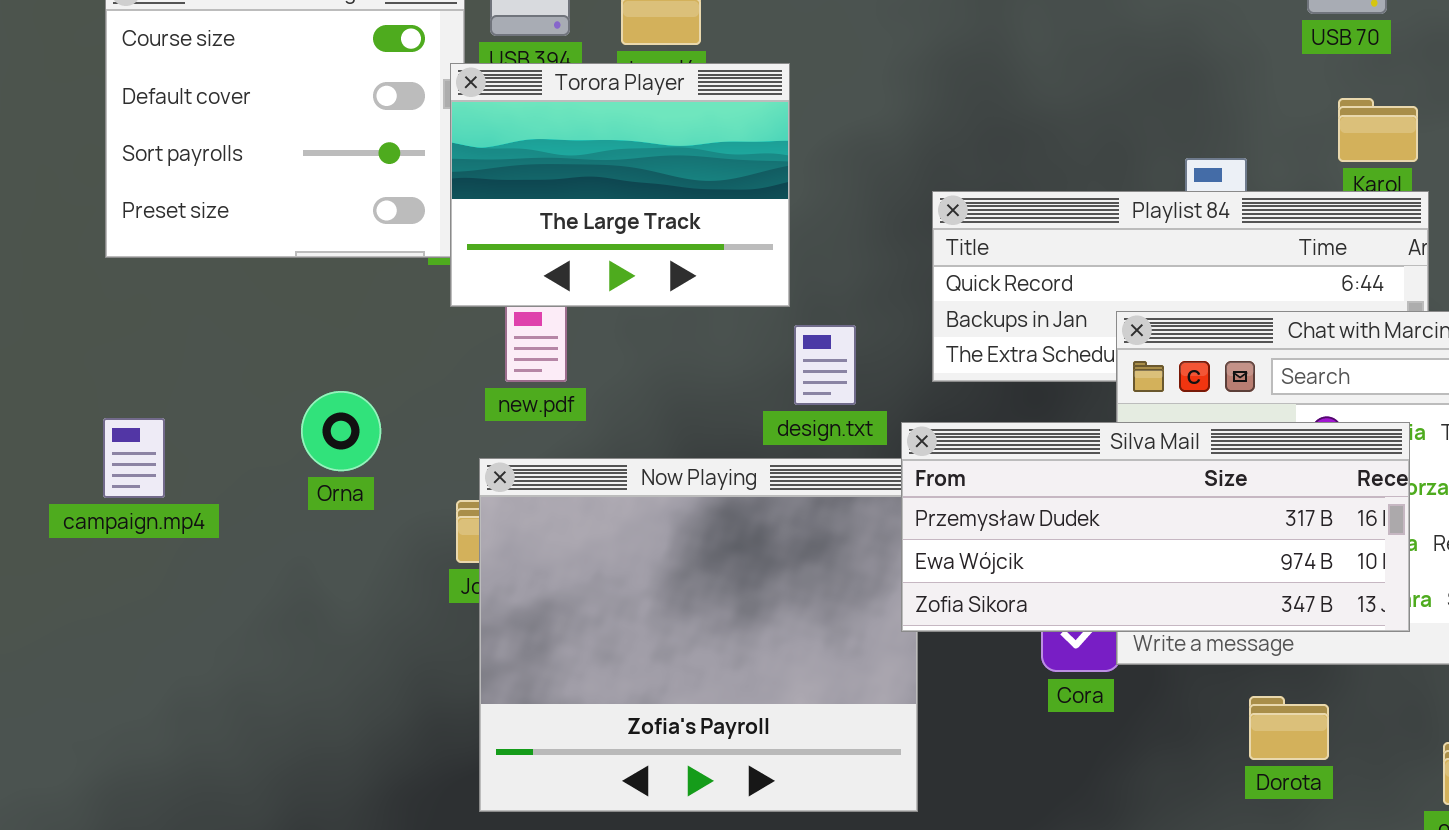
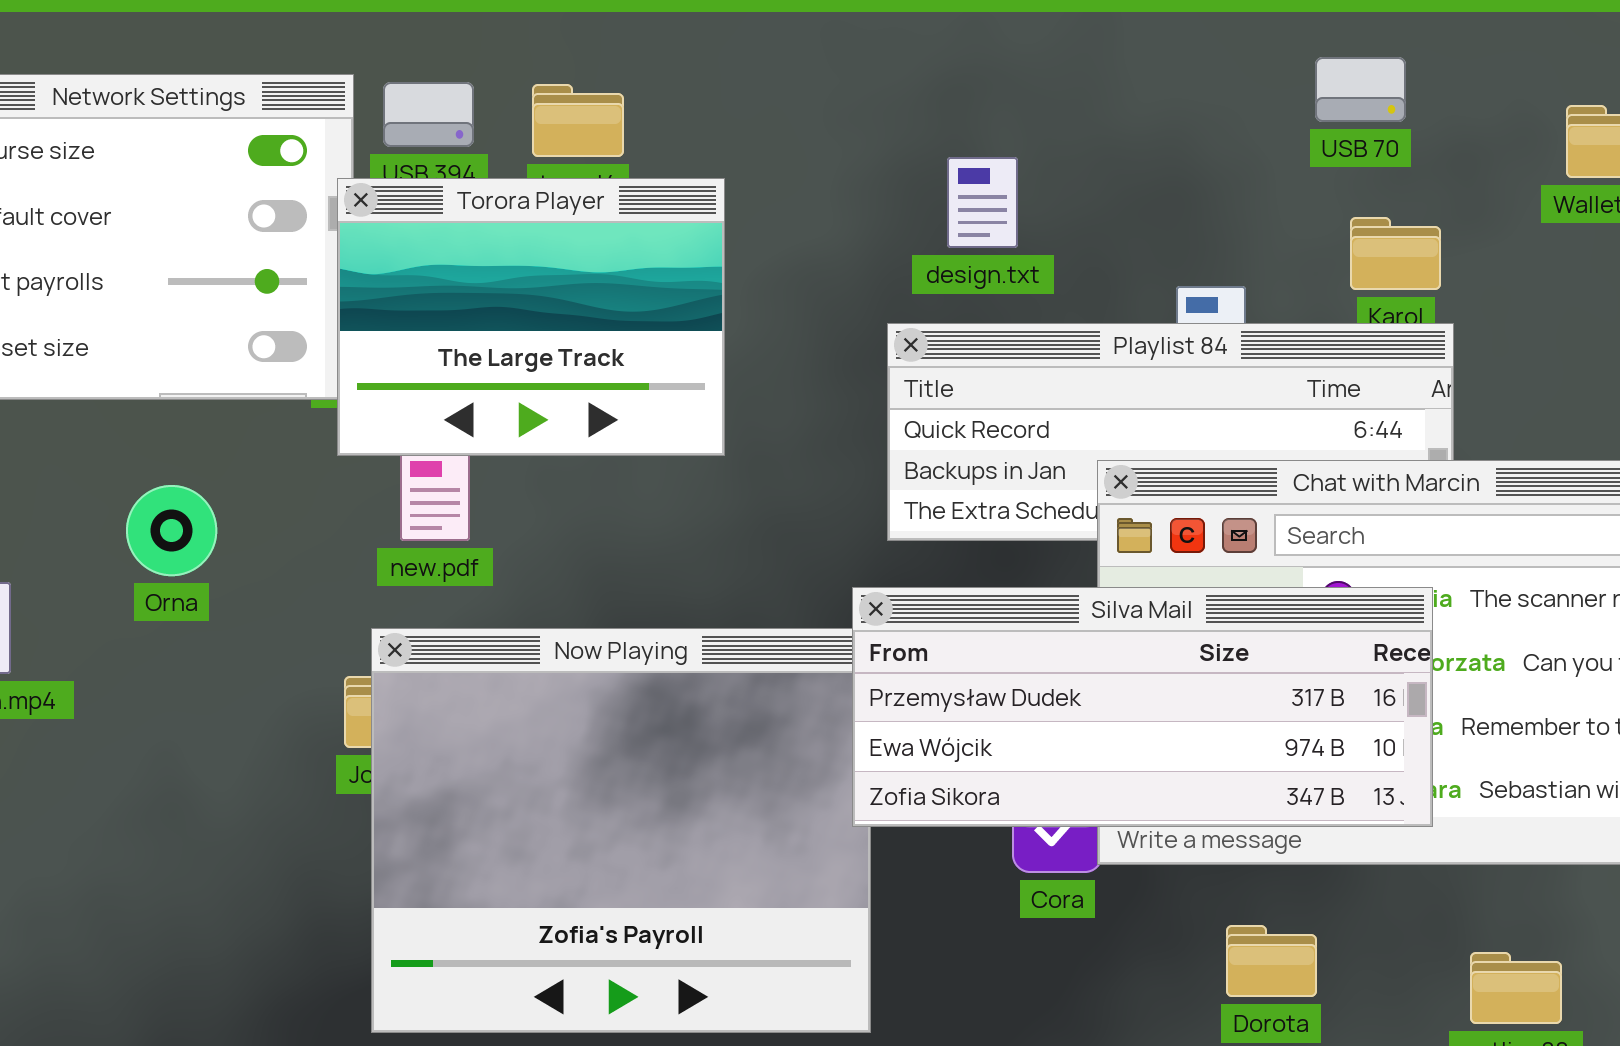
design.txt: [794,325,856,405] -> [947,157,1018,248], moved
Orna: [301,391,381,471] -> [126,485,217,576], moved
Dorota: [1249,696,1329,760] -> [1226,925,1317,997], moved

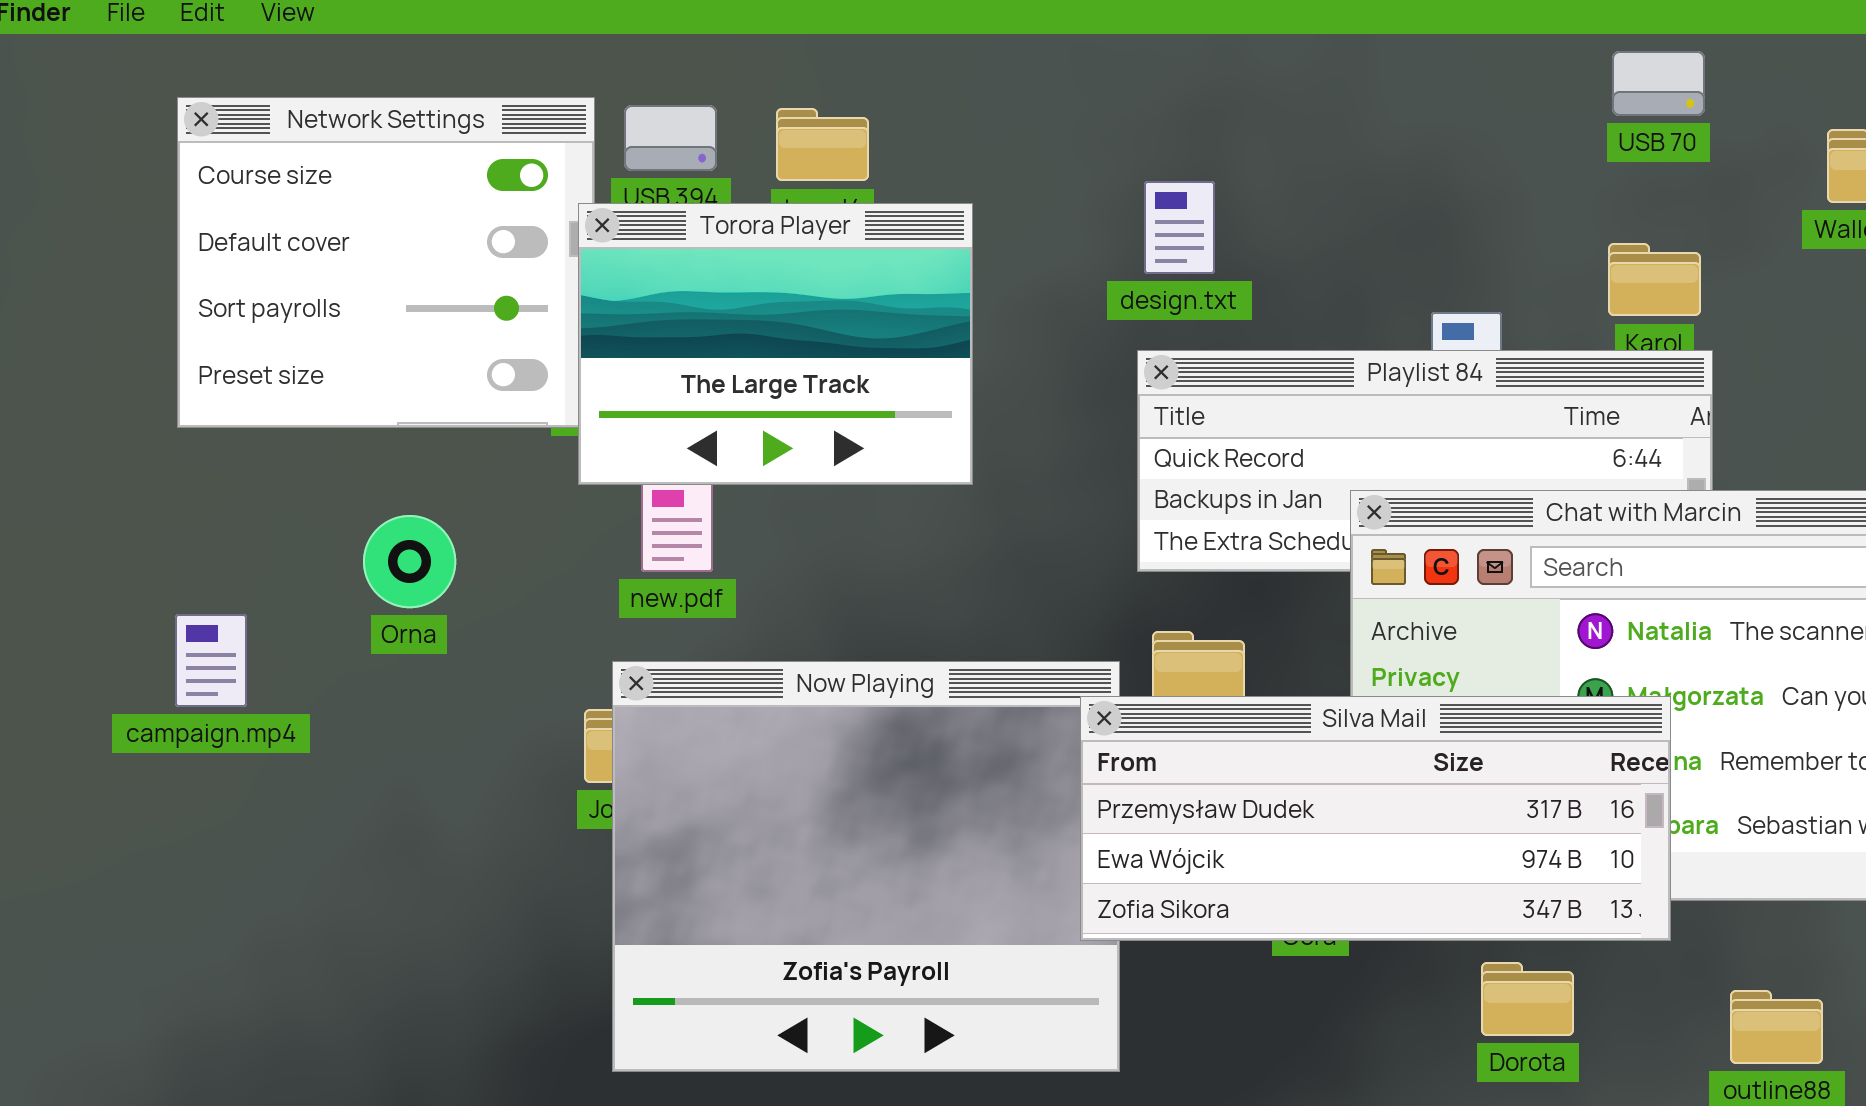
USB 70: [1315,57,1406,122] -> [1612,51,1705,116], moved
design.txt: [947,157,1018,248] -> [1144,181,1215,274], moved
Silva Mail: [852,587,1433,827] -> [1080,696,1671,941], moved

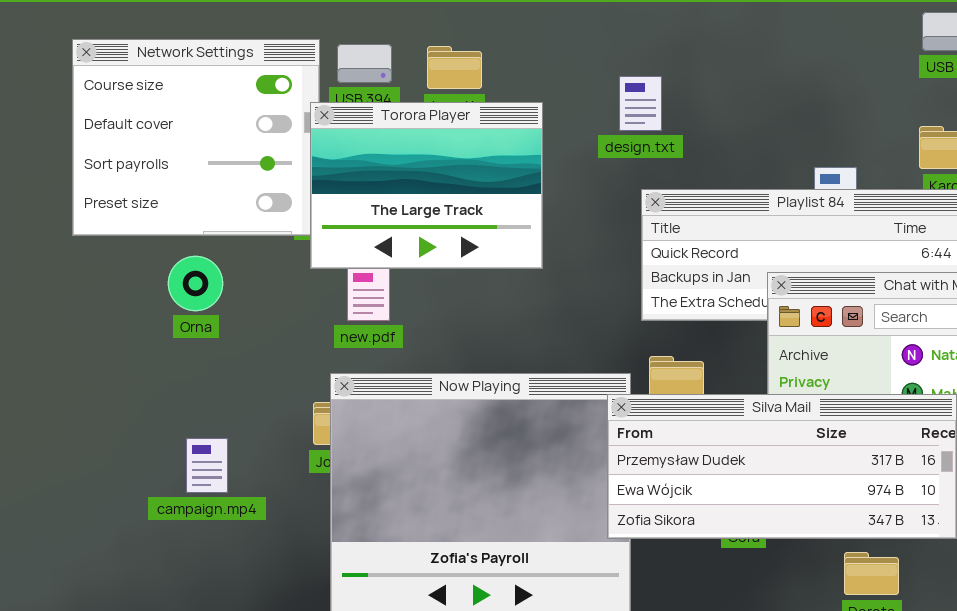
design.txt: [1144,181,1215,274] -> [619,76,662,131], moved
Orna: [363,515,456,608] -> [168,256,223,311], moved
campaign.mp4: [175,614,247,707] -> [186,438,228,493], moved

